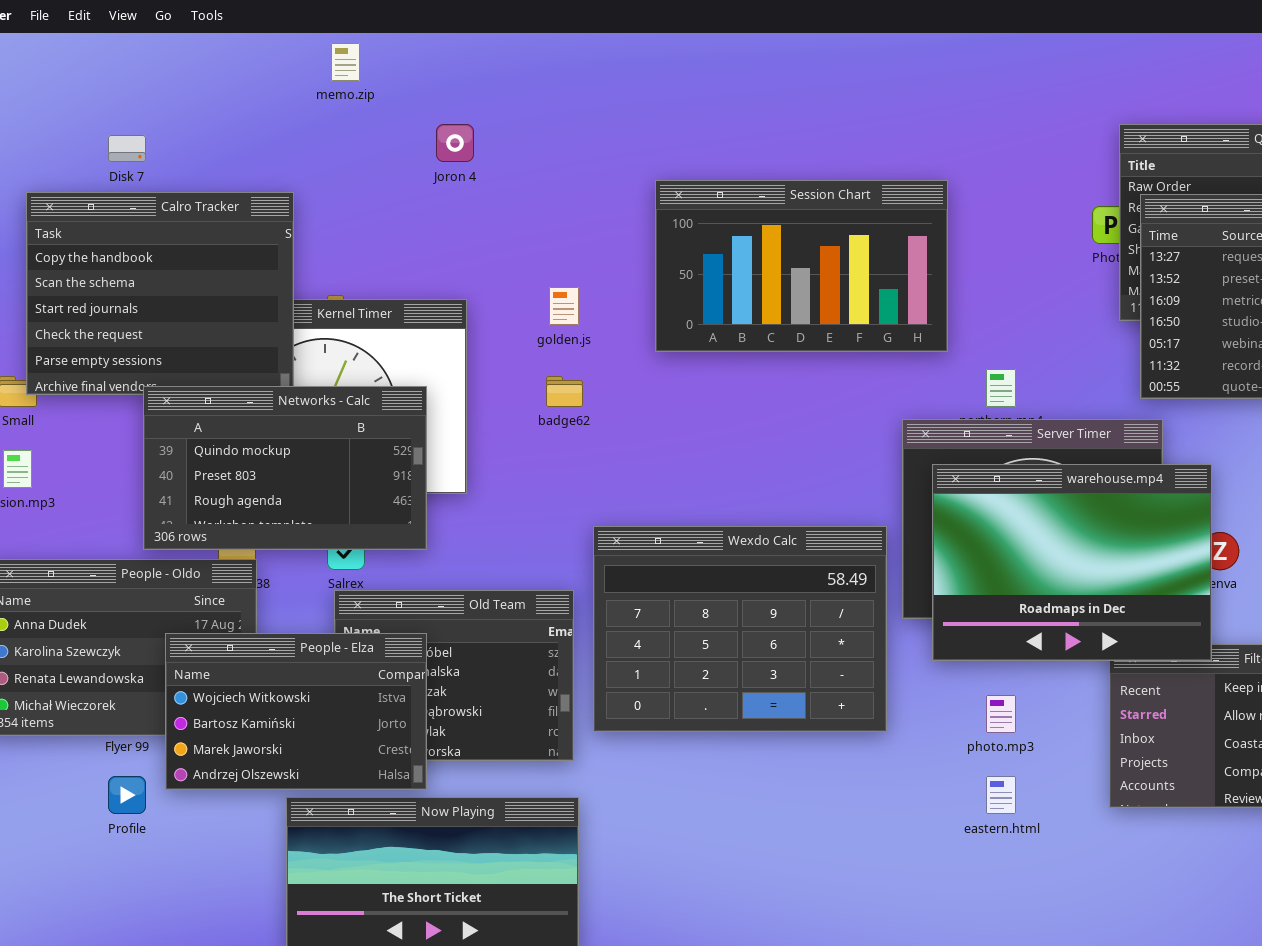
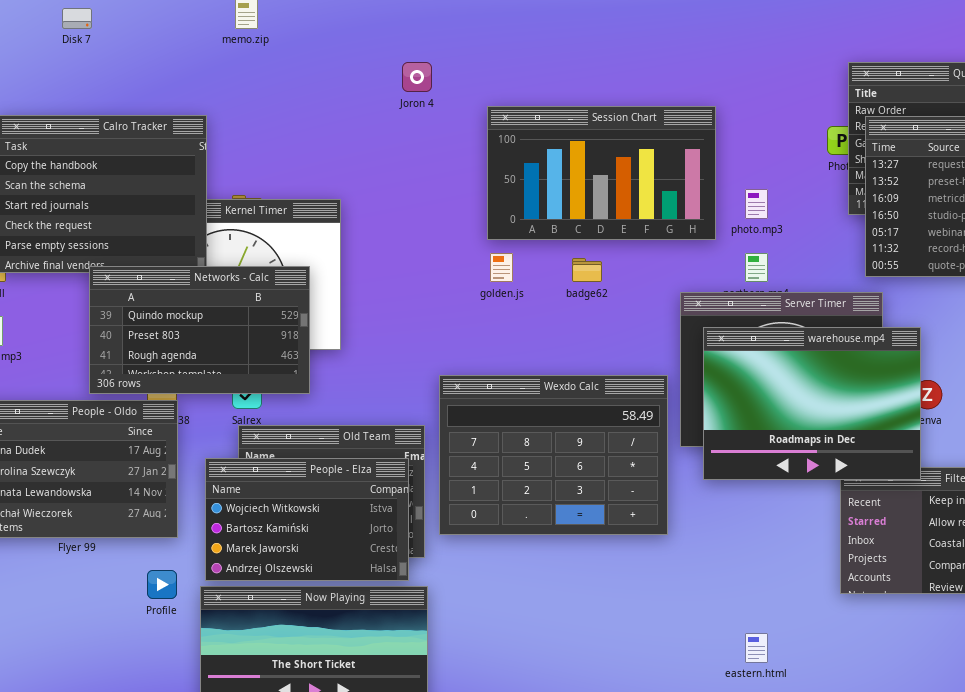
Joron 4: [436,124,474,162] -> [402,62,432,92], moved
Disk 7: [108,135,146,162] -> [62,8,92,29], moved
golden.js: [549,287,579,325] -> [490,253,513,282], moved
badge62: [546,376,583,407] -> [572,258,602,282], moved
People - Elza: [165,633,427,790] -> [205,458,409,581], moved
photo.mp3: [986,695,1016,733] -> [745,189,768,219], moved
Profile: [108,776,146,814] -> [147,570,177,599], moved
eastern.html: [986,776,1016,814] -> [745,633,768,663], moved

